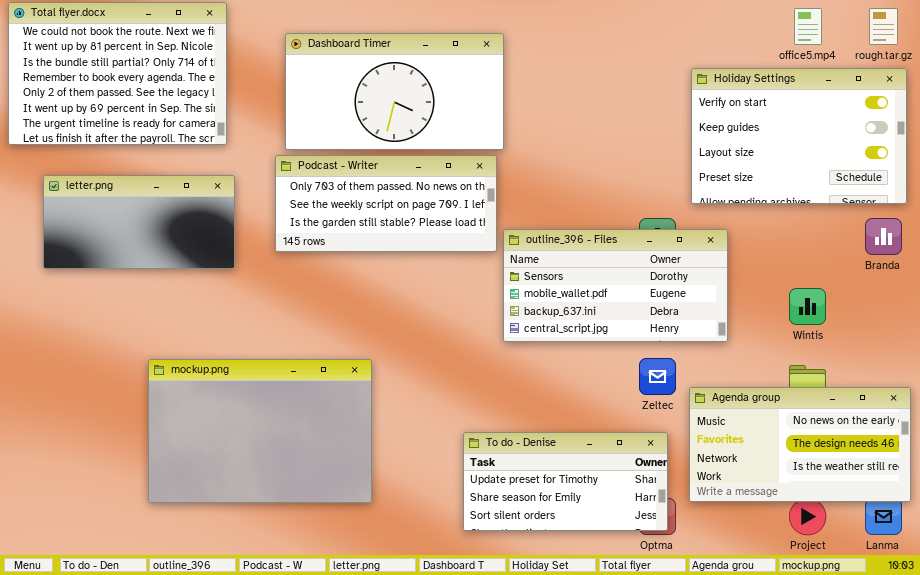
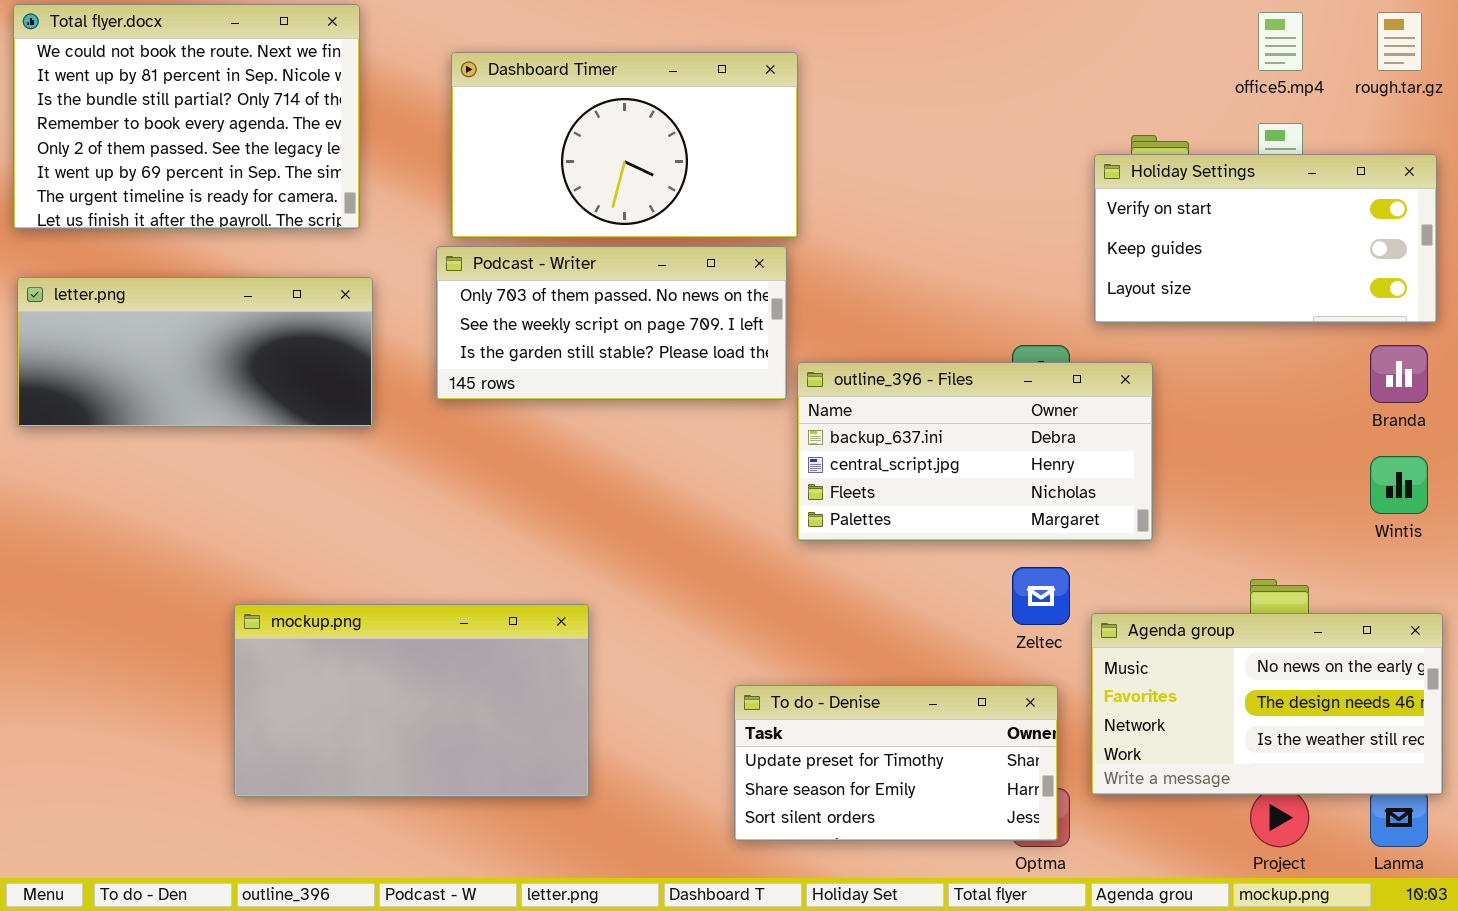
Holiday Settings: [691,68,907,204] -> [1094,154,1437,323], resized
letter.png: [43,175,235,269] -> [17,277,373,427], resized
outline_396 - Files: [503,229,728,342] -> [797,362,1153,541], scrolled down 2 rows
Wintis: [789,288,826,325] -> [1370,456,1428,514], moved
mockup.png: [148,359,372,503] -> [234,604,589,797], resized

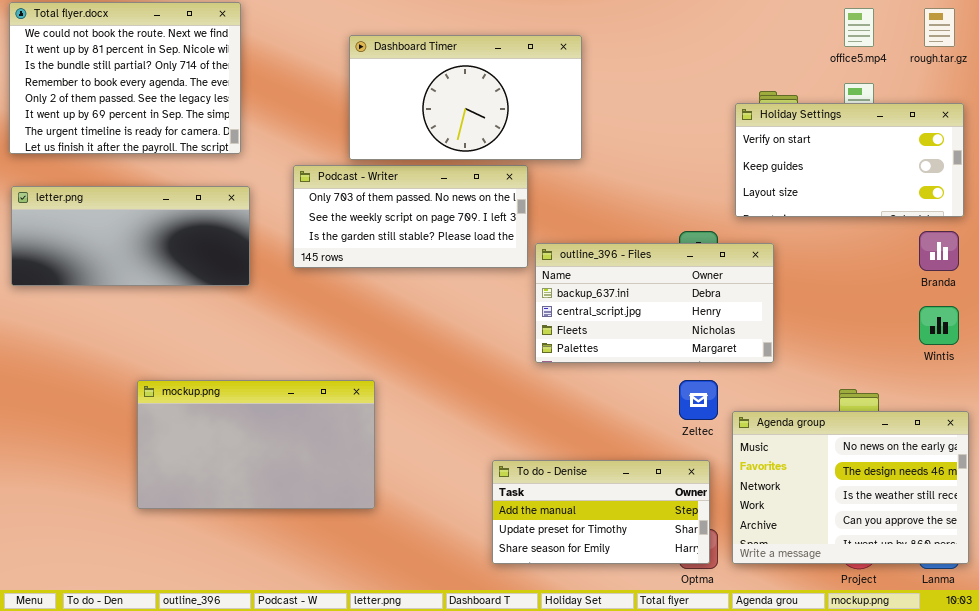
Dashboard Timer: [451,52,798,238] -> [349,35,582,160], moved
mockup.png: [234,604,589,797] -> [137,380,375,509], moved
Agenda group: [1091,613,1443,795] -> [732,411,969,564], resized
To do - Denise: [734,685,1058,841] -> [492,460,710,564], scrolled up 1 row

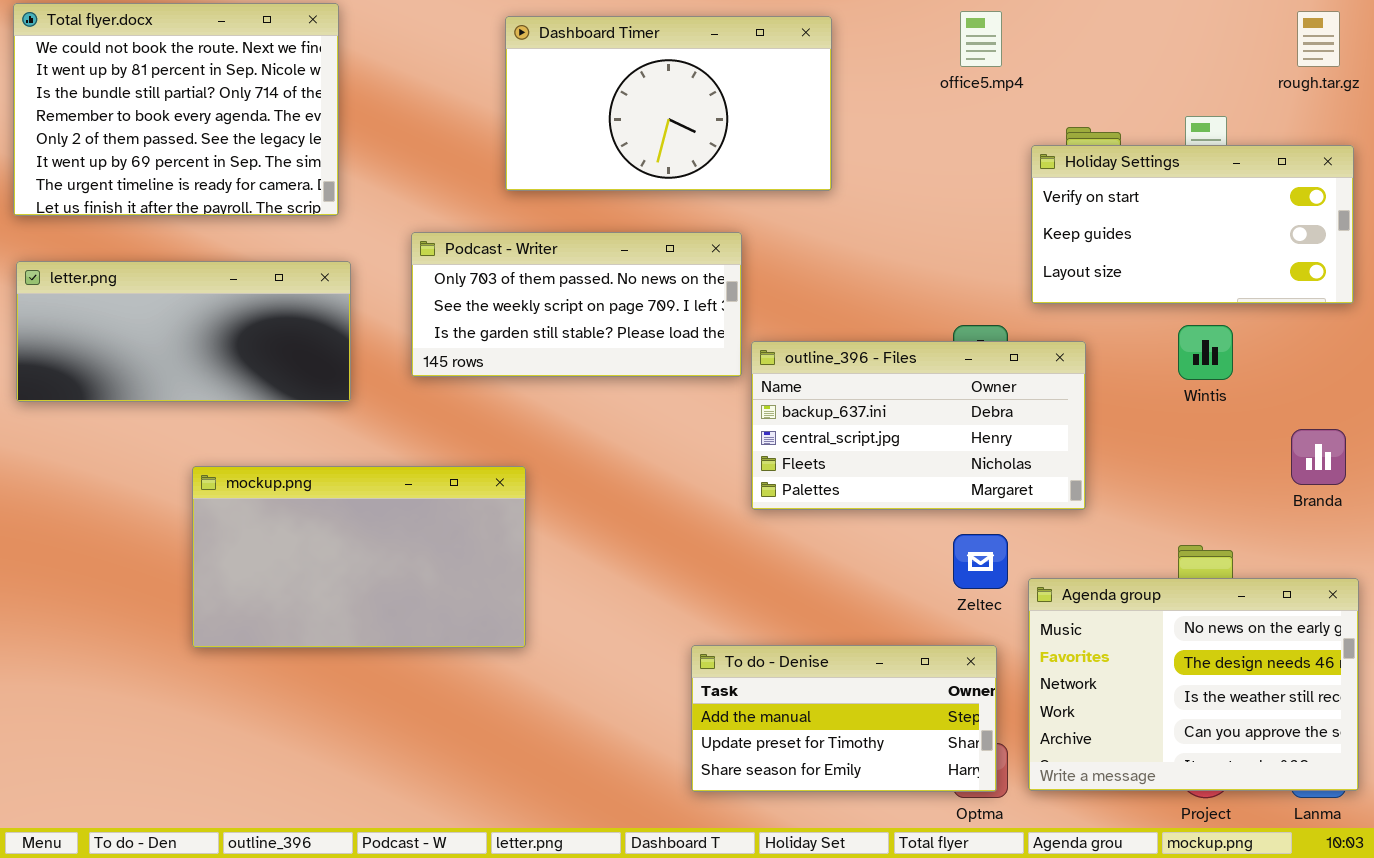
office5.mp4: [844,8,874,47] -> [960,11,1002,67], moved
Dashboard Timer: [349,35,582,160] -> [505,16,832,191], moved
Branda: [919,231,959,271] -> [1291,429,1346,485], moved
Wintis: [919,306,959,345] -> [1178,325,1233,380], moved
mockup.png: [137,380,375,509] -> [192,466,526,648], moved

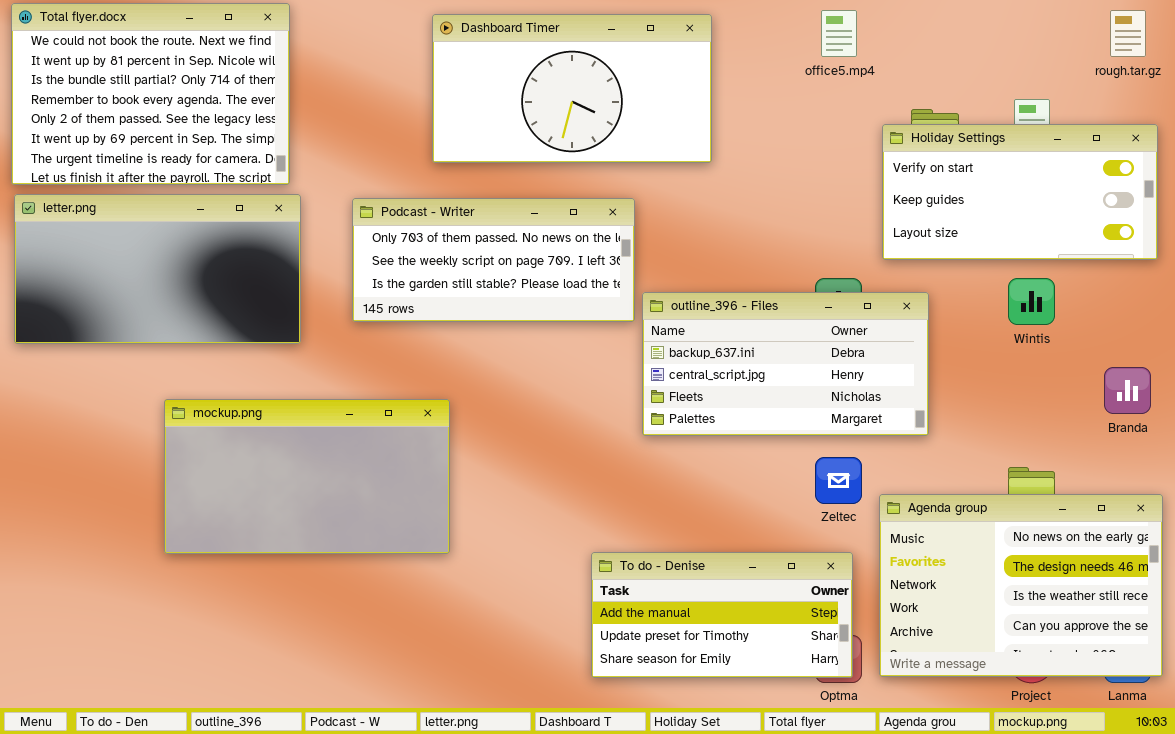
letter.png: [16,261,351,402] -> [14,194,301,344], resized

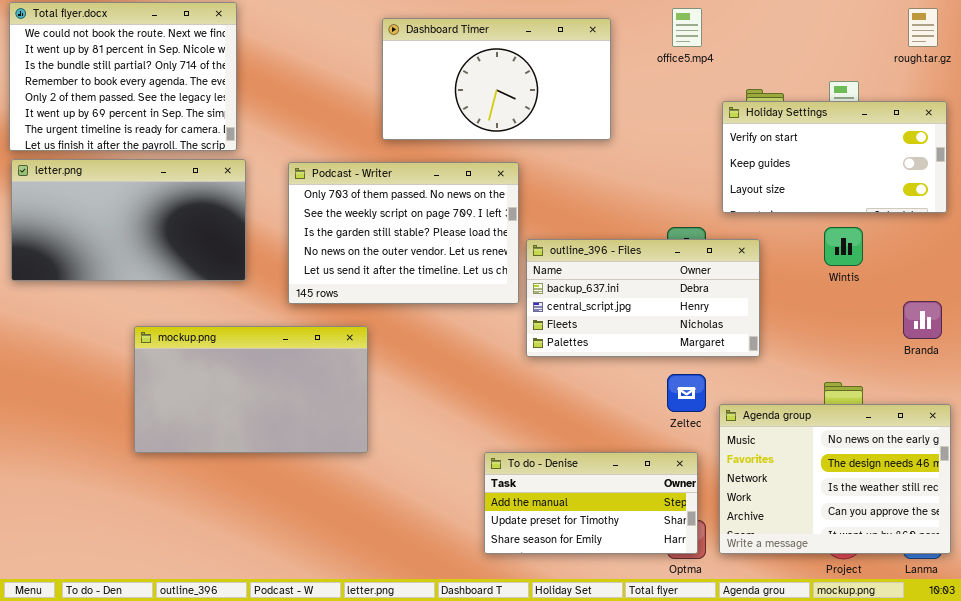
Dashboard Timer: [432,14,712,163] -> [382,18,611,140], moved
Podcast - Writer: [352,198,635,322] -> [288,162,519,304], resized

